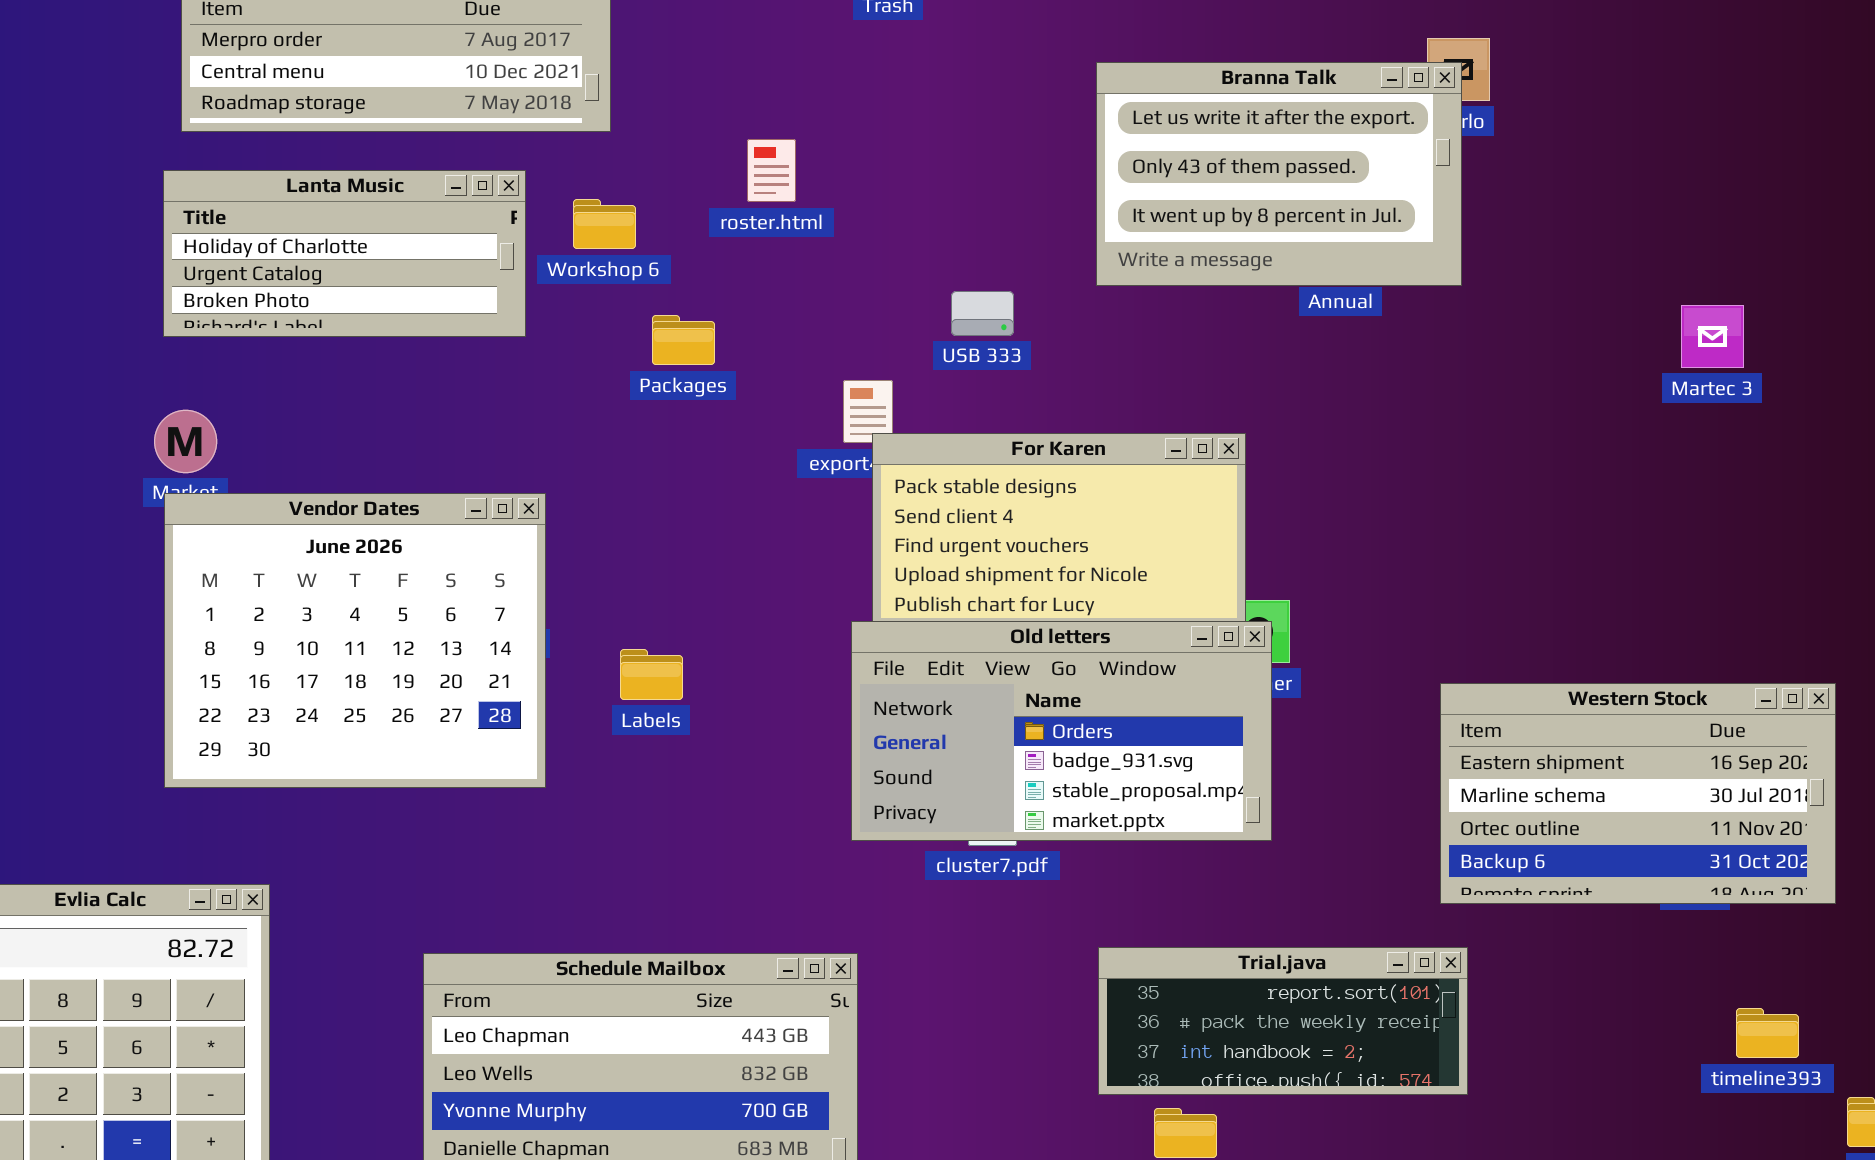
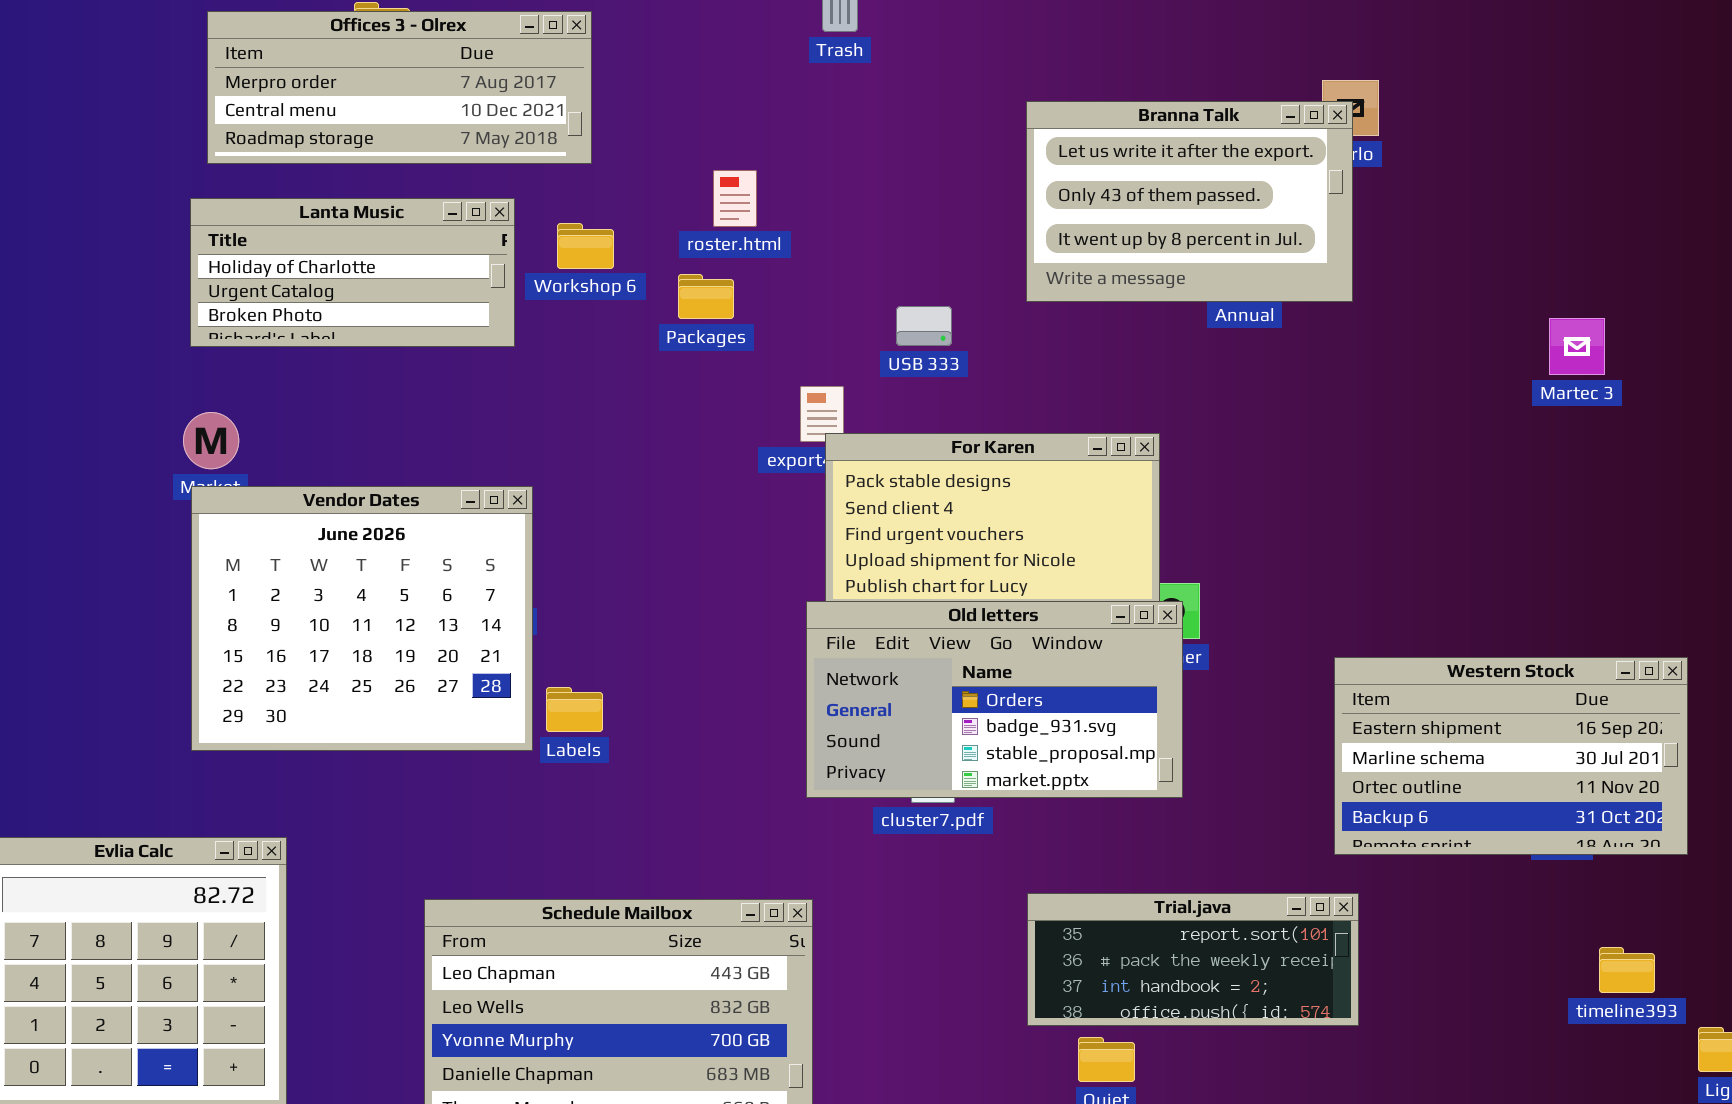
Packages: [652,315,715,365] -> [678,274,734,319], moved
Labels: [620,649,683,700] -> [546,687,603,732], moved

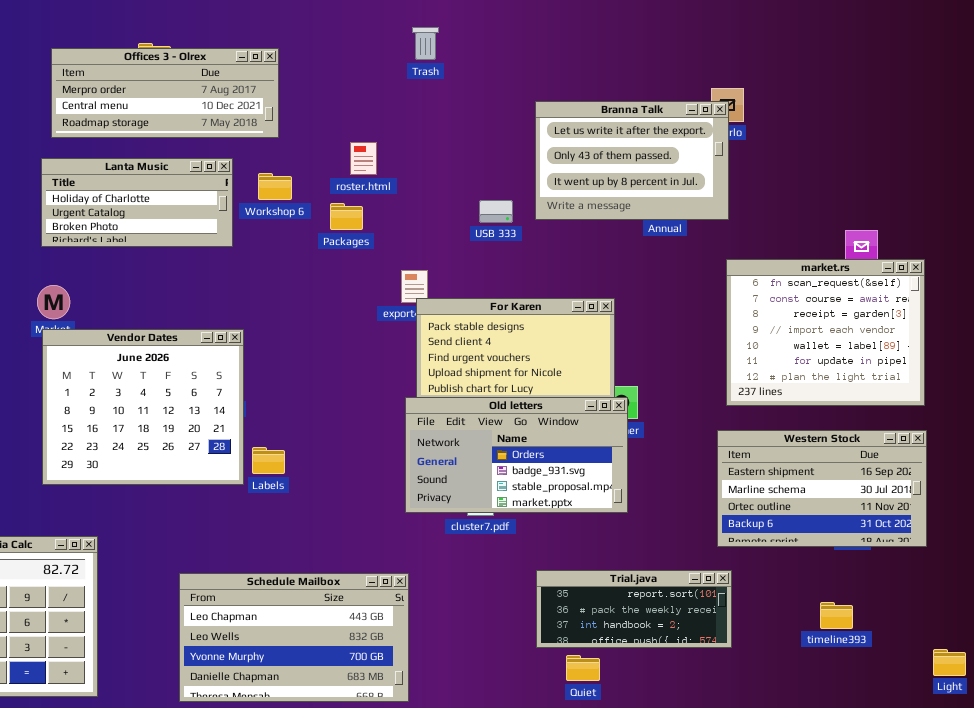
USB 333: [896,306,952,346] -> [479,200,513,223], moved
market.rs: none -> [726,259,925,406], opened
timeline393: [1599,947,1655,993] -> [820,602,853,629], moved

